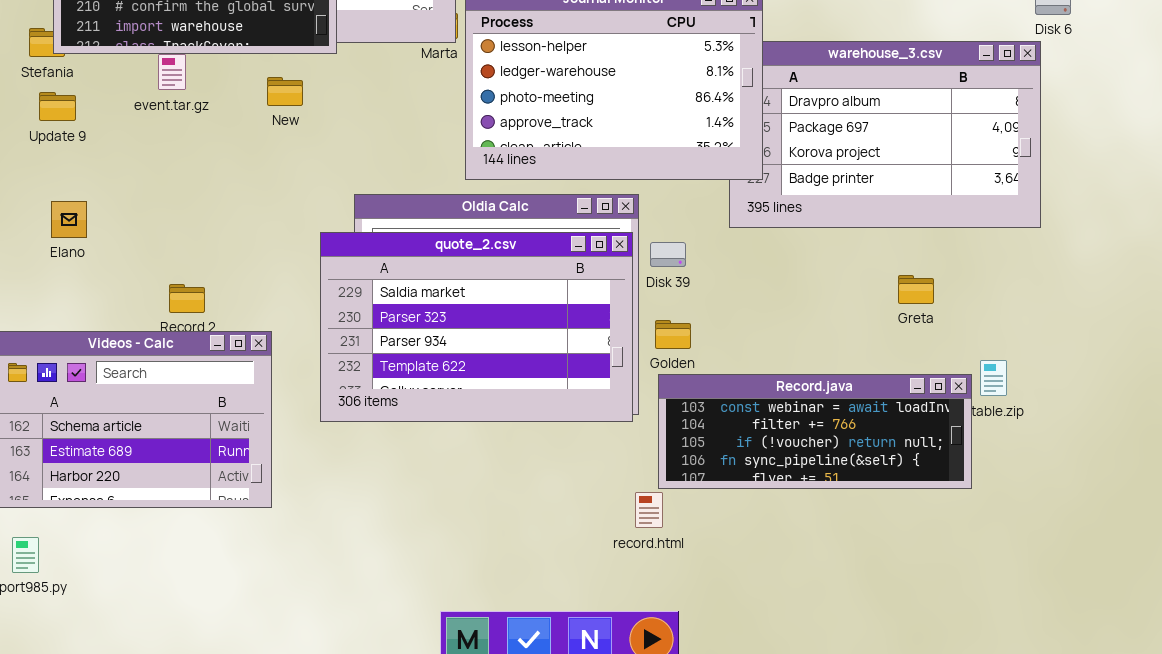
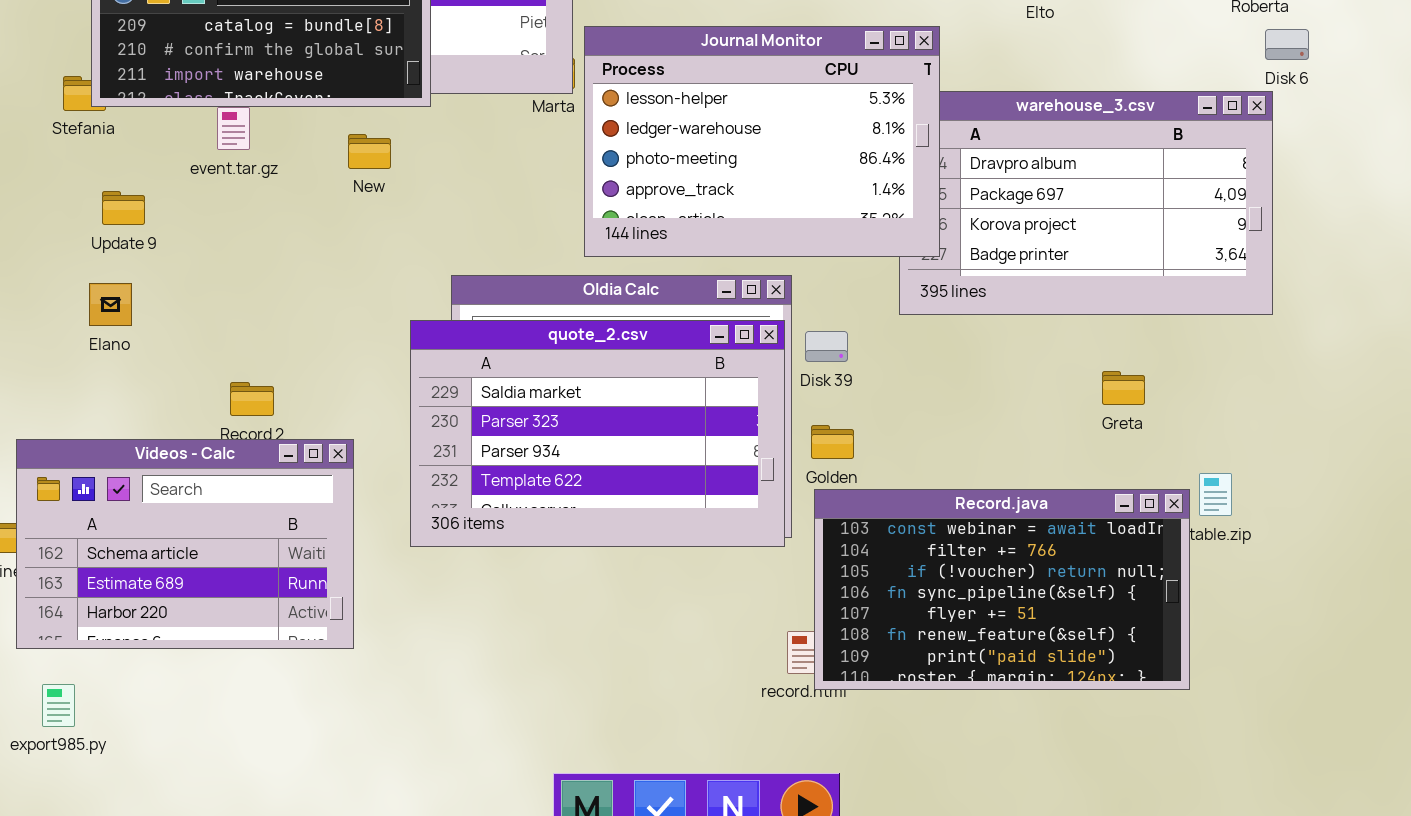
Update 9: [39,92,76,121] -> [102,191,145,225], moved
Record.java: [658,374,972,489] -> [814,489,1190,690], resized

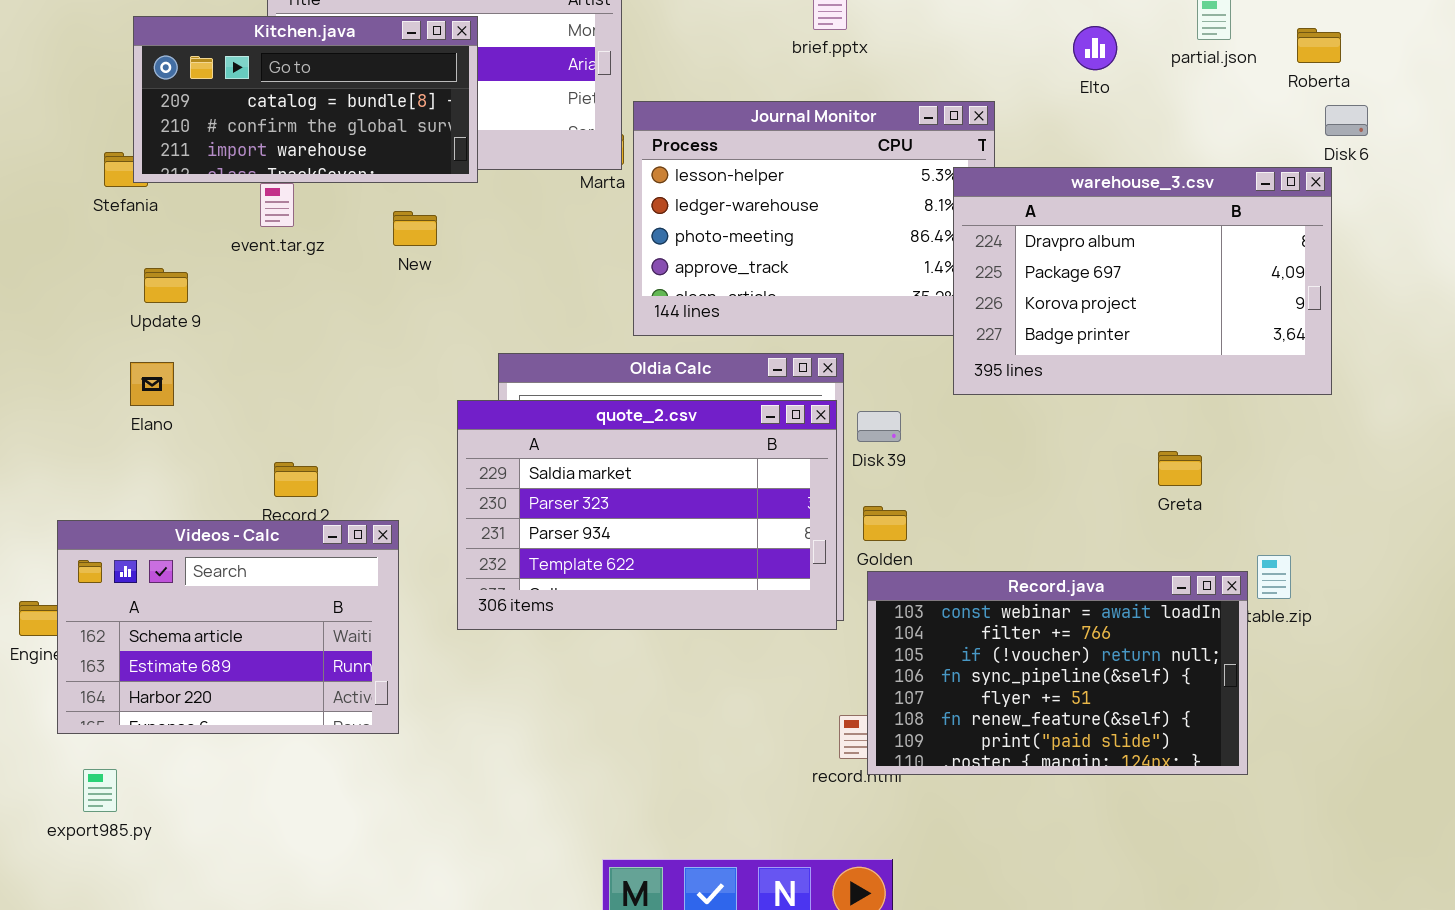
warehouse_3.csv: [899,91,1273,315] -> [953,167,1332,395], raised

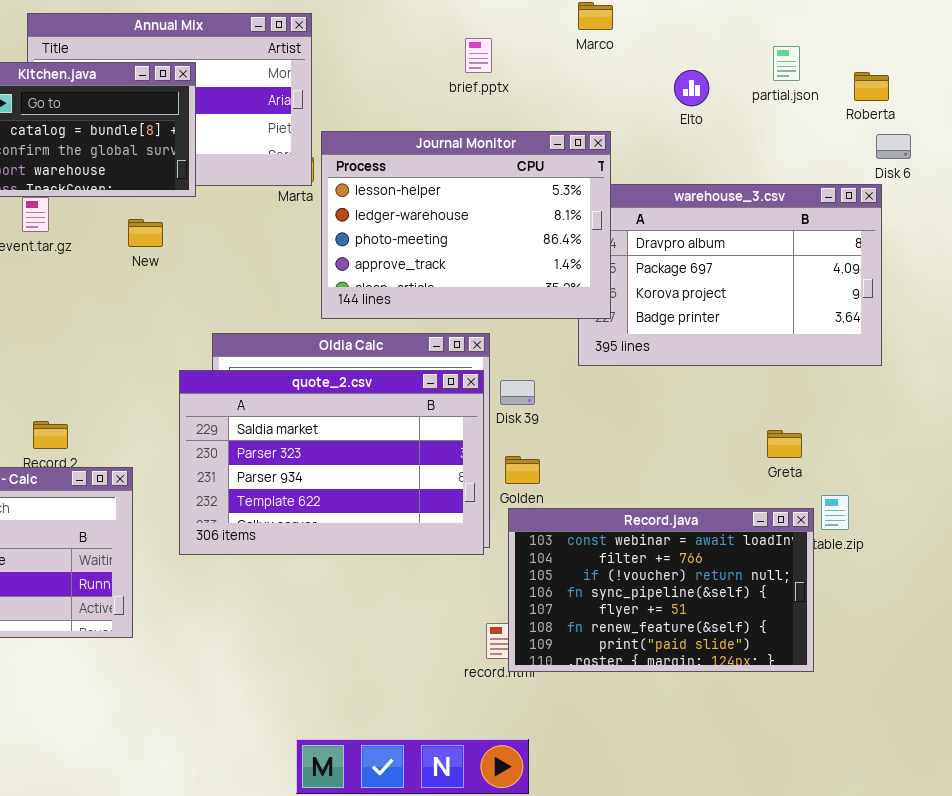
Journal Monitor: [633,101,995,336] -> [321,131,611,319], raised
Greta: [1158,451,1202,486] -> [767,430,802,458], moved

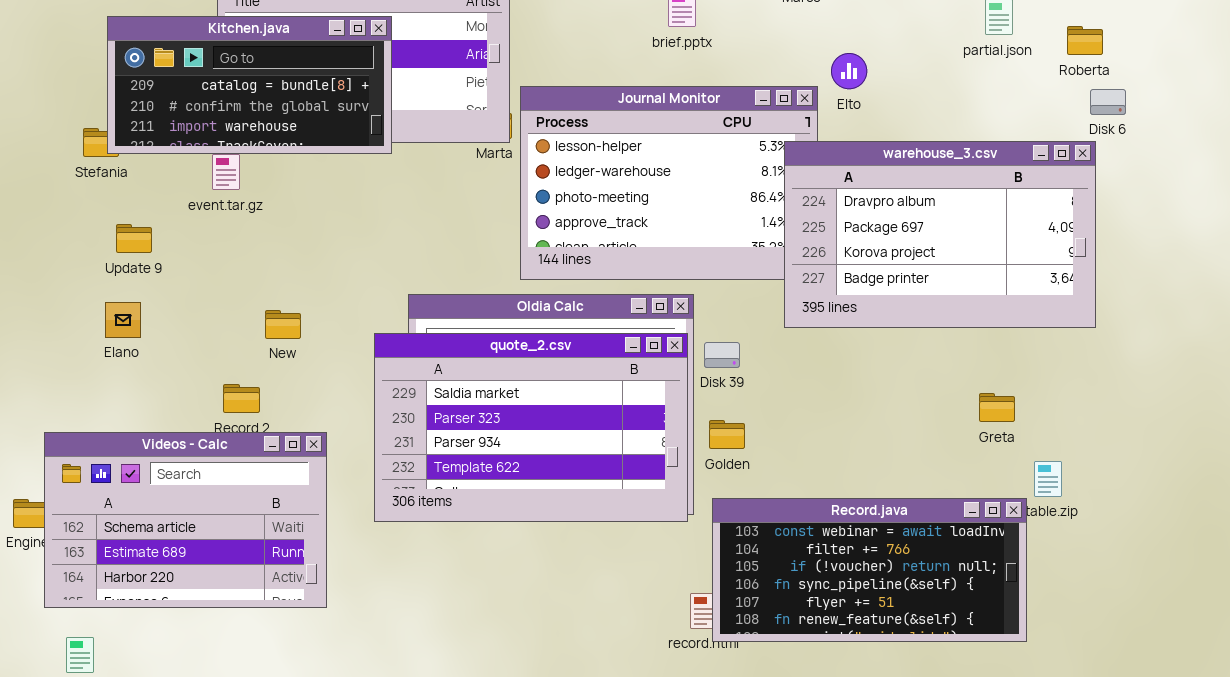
Elto: [674,70,709,106] -> [831,53,867,89], moved
warehouse_3.csv: [578,184,882,366] -> [784,141,1096,328], raised
New: [128,219,163,247] -> [265,310,301,339], moved
Record.java: [508,508,814,672] -> [712,498,1027,642], resized

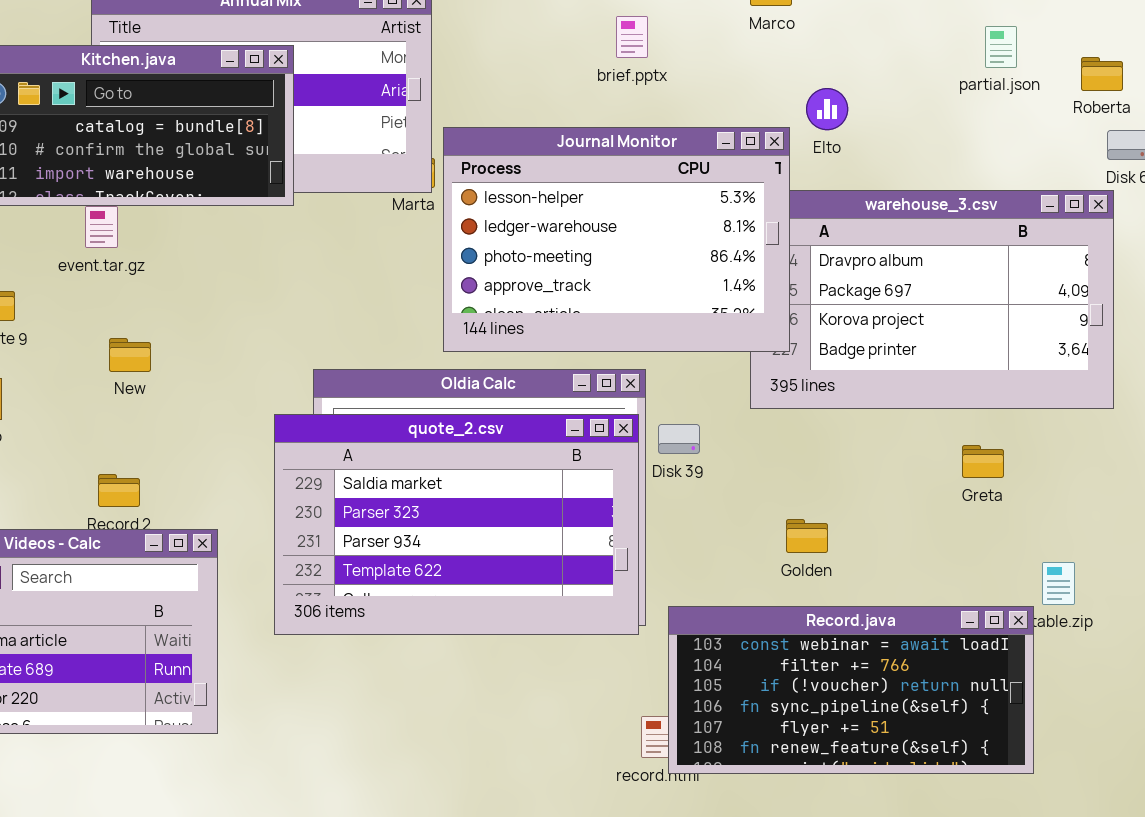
Journal Monitor: [520,86,818,280] -> [443,127,790,352], raised
New: [265,310,301,339] -> [109,338,151,372], moved
Greta: [979,393,1015,422] -> [962,445,1004,478], moved
Golden: [709,420,745,449] -> [786,519,828,553], moved

